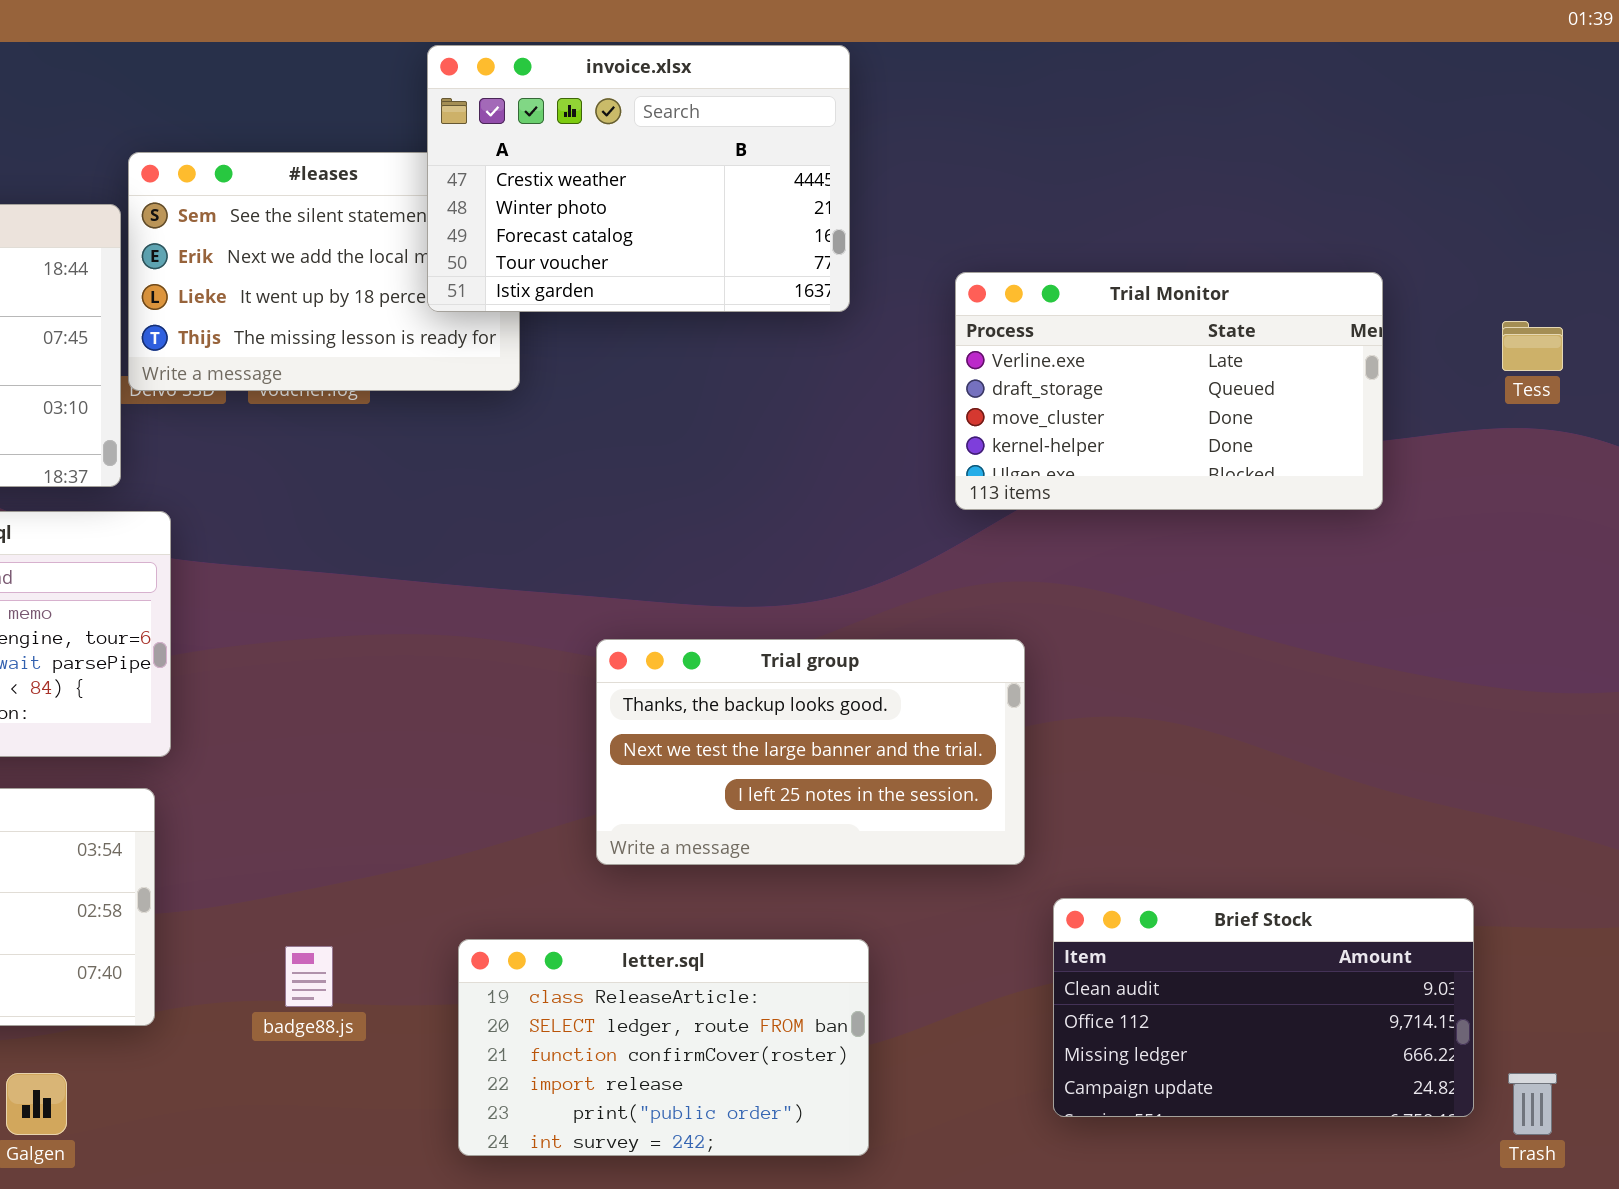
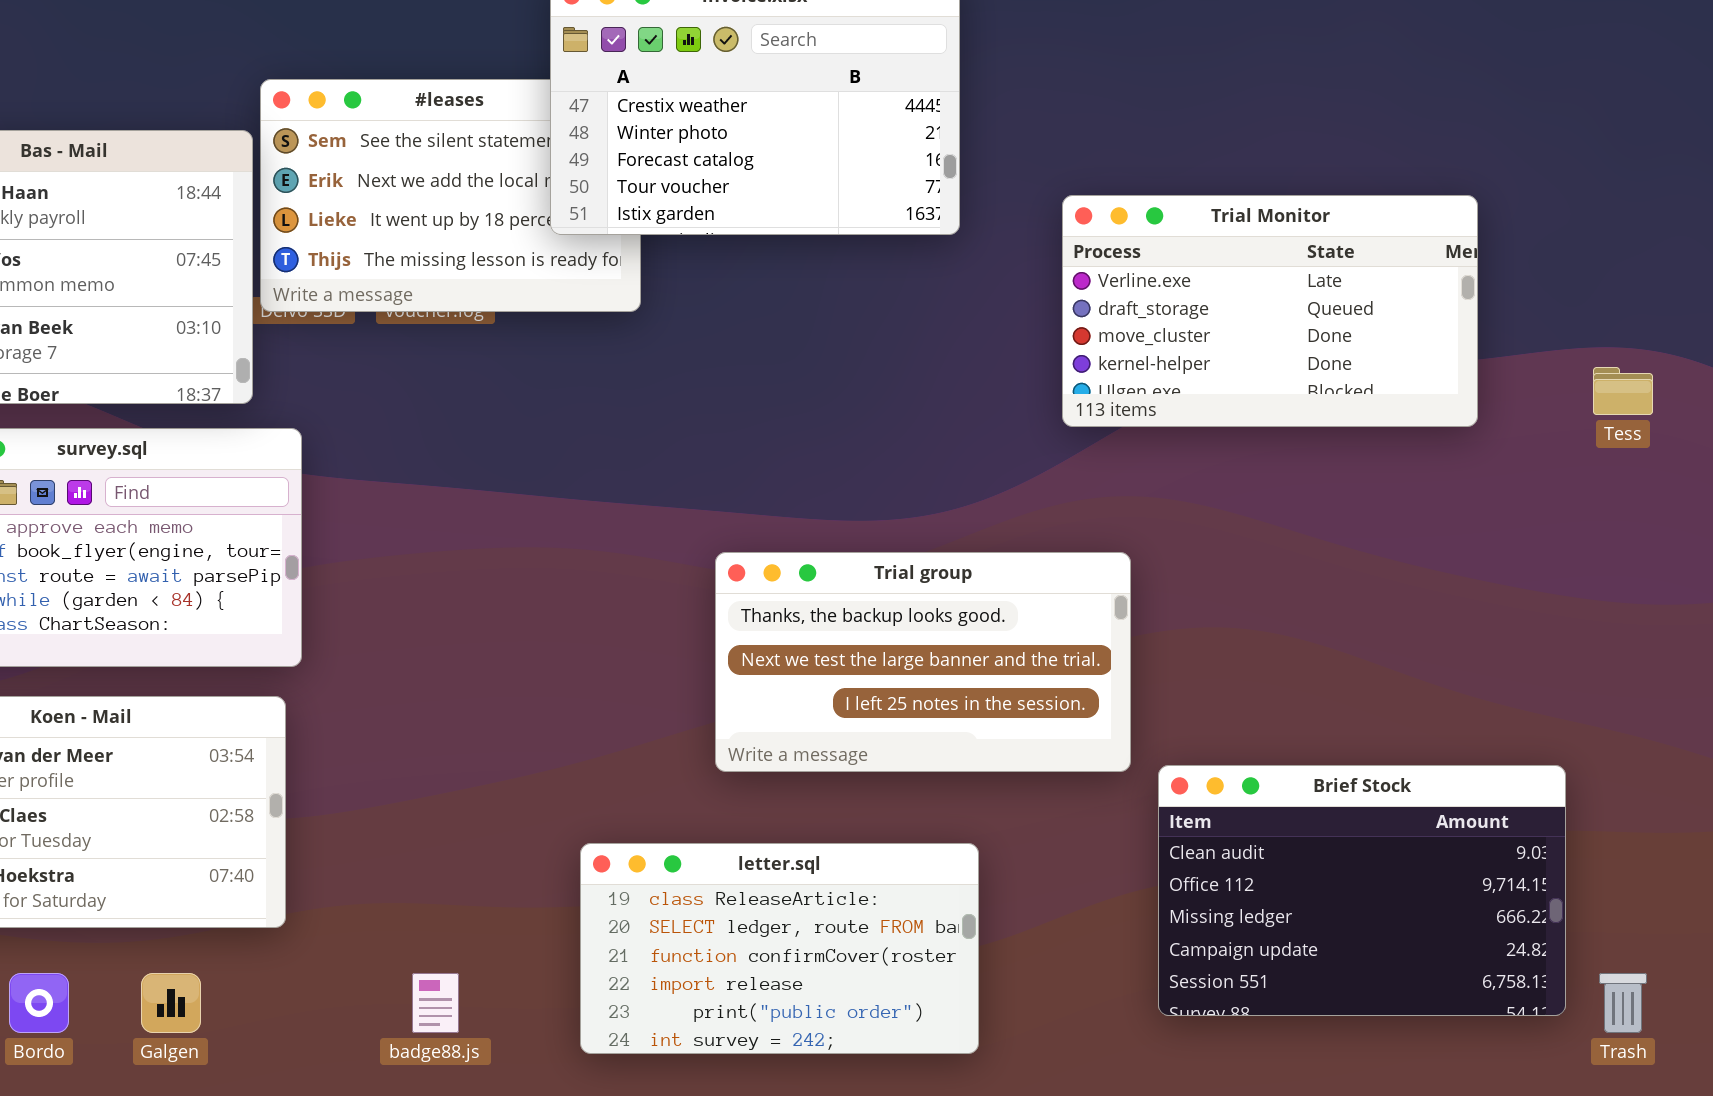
Tess: [1502,321,1563,371] -> [1593,367,1653,415], moved
Brief Stock: [1053,898,1474,1117] -> [1158,765,1566,1016], resized
badge88.js: [285,946,333,1007] -> [412,973,459,1033], moved

